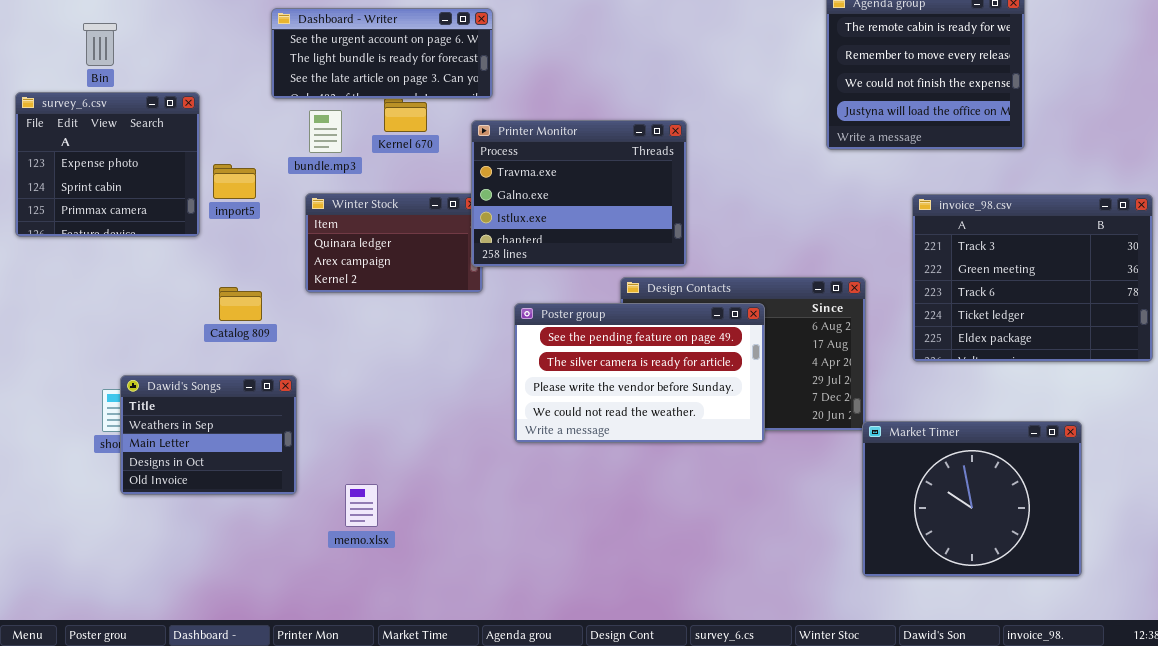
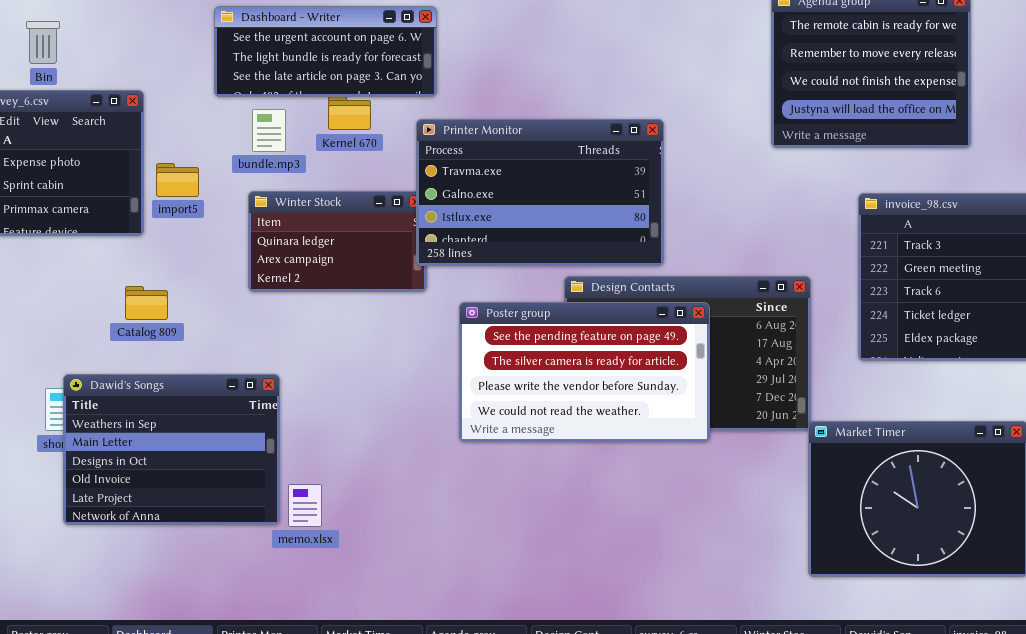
Printer Monitor: [471,120,687,267] -> [416,119,664,266], resized
Catalog 809: [219,287,262,321] -> [125,286,168,320], moved
Dawid's Songs: [120,375,297,495] -> [63,374,280,525], resized

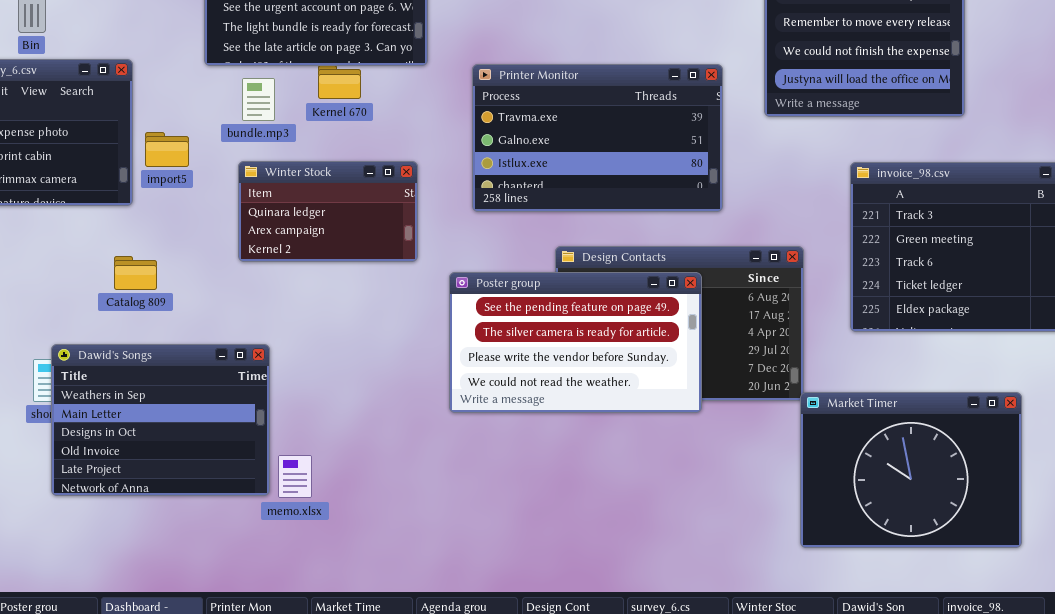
Printer Monitor: [416,119,664,266] -> [472,64,723,212], moved

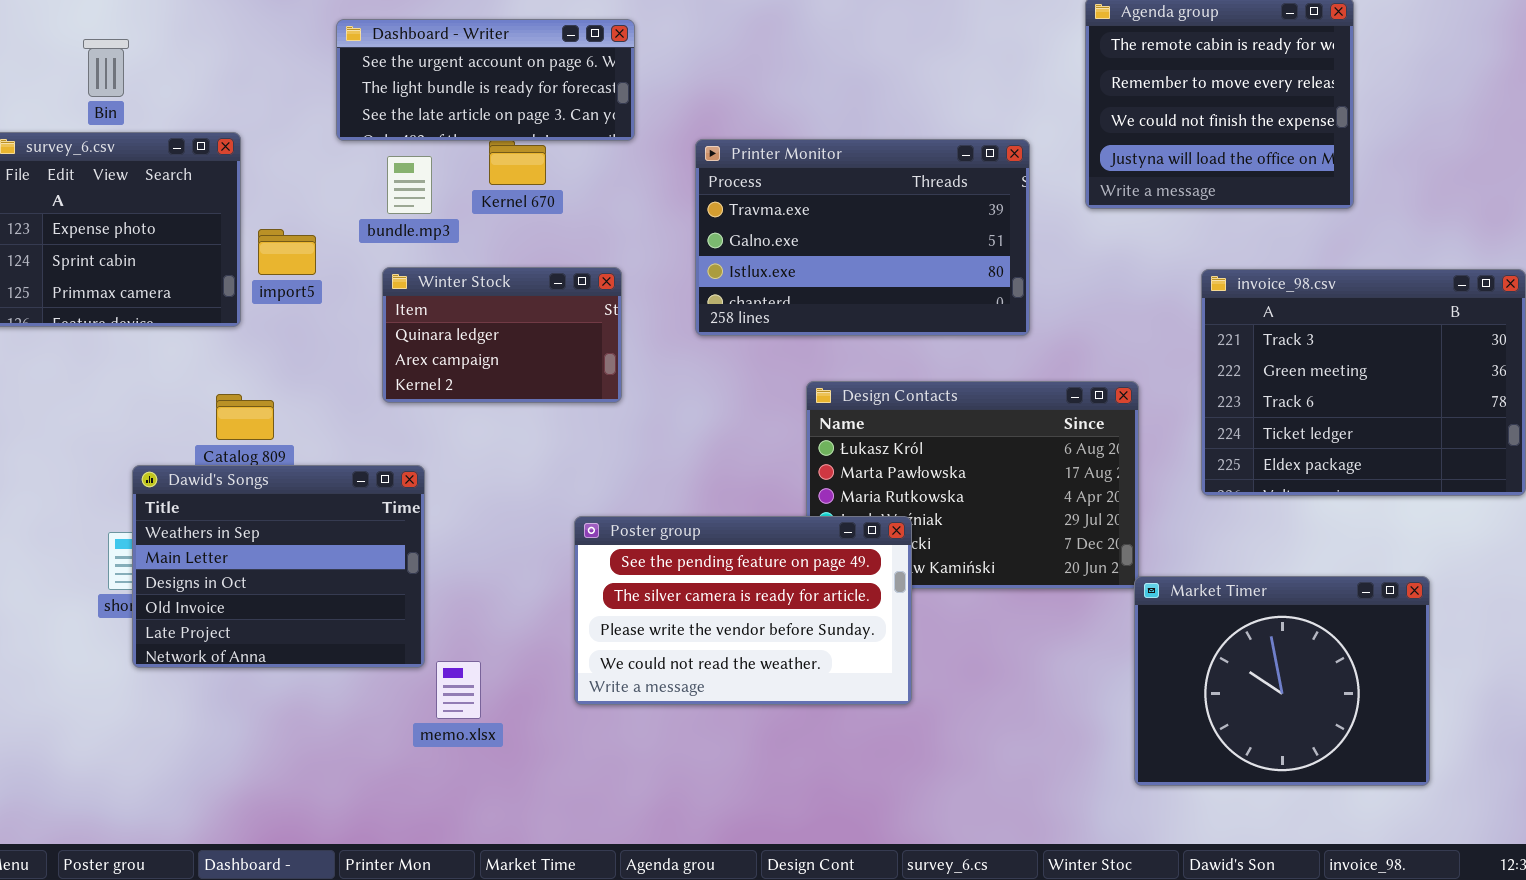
Poster group: [449,272,702,413] -> [574,516,912,705], moved
Dawid's Songs: [51,344,270,496] -> [132,465,425,668], moved

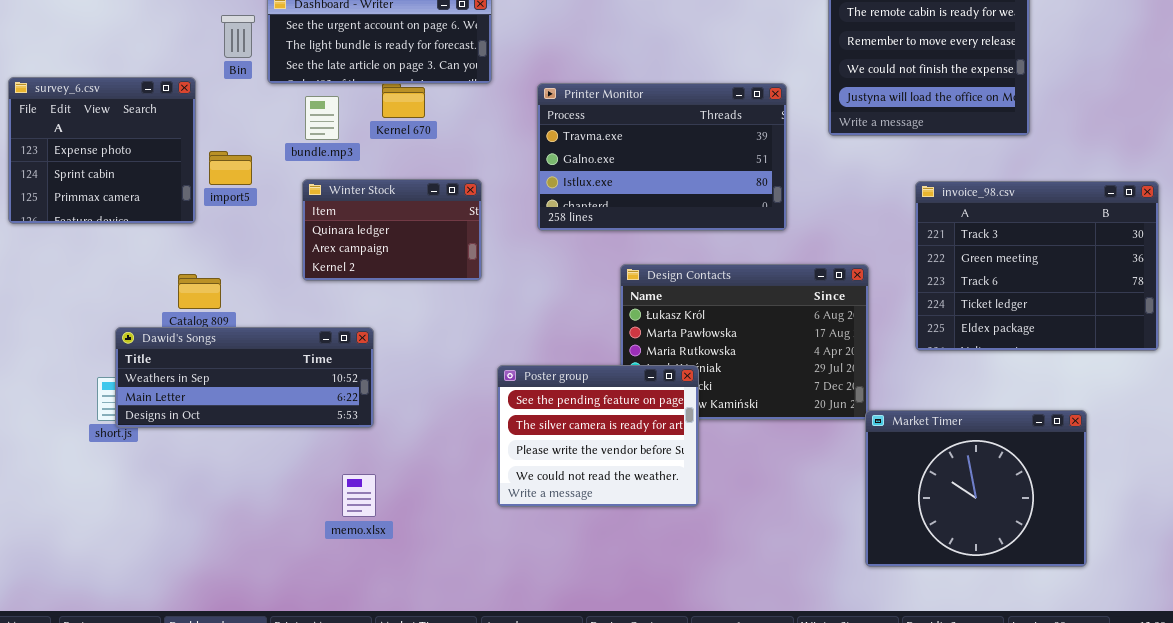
Bin: [83,39,129,97] -> [221,15,255,58], moved
Dawid's Songs: [132,465,425,668] -> [115,327,374,428], resized
Poster group: [574,516,912,705] -> [497,365,699,507], resized

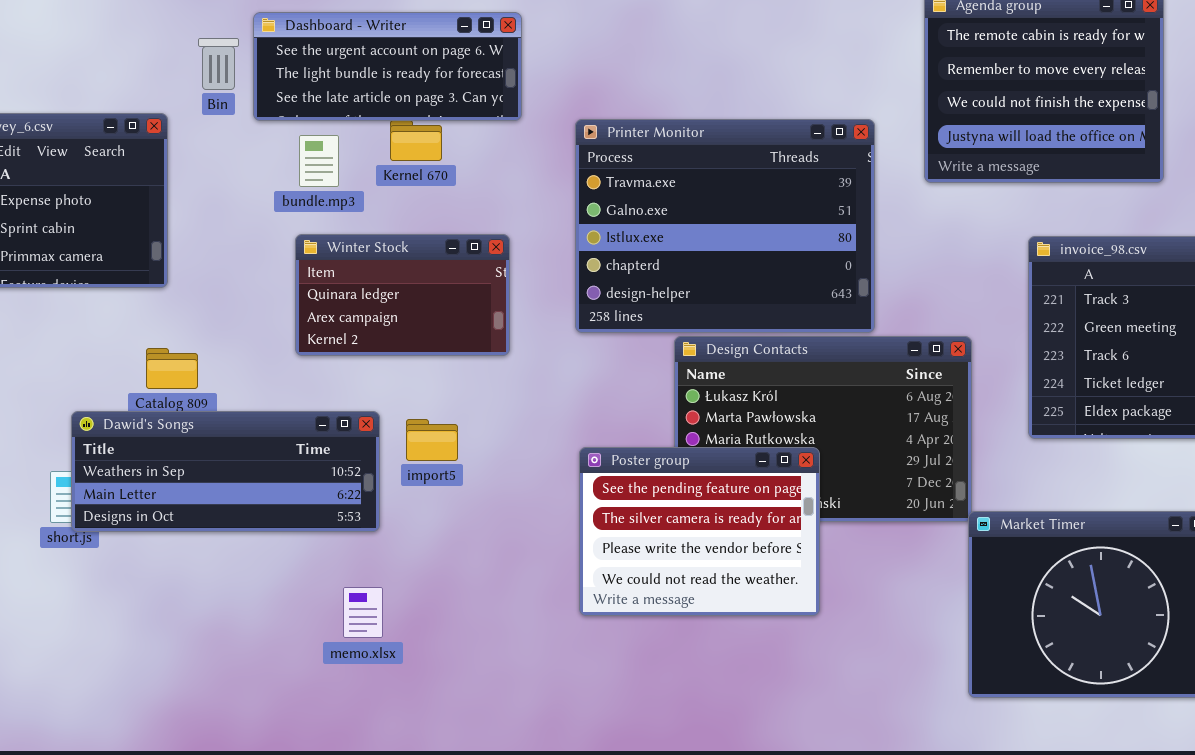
Printer Monitor: [537,83,787,231] -> [575,119,875,333], resized
import5: [209,151,252,185] -> [406,419,458,461], moved
Poster group: [497,365,699,507] -> [579,447,820,616], moved

